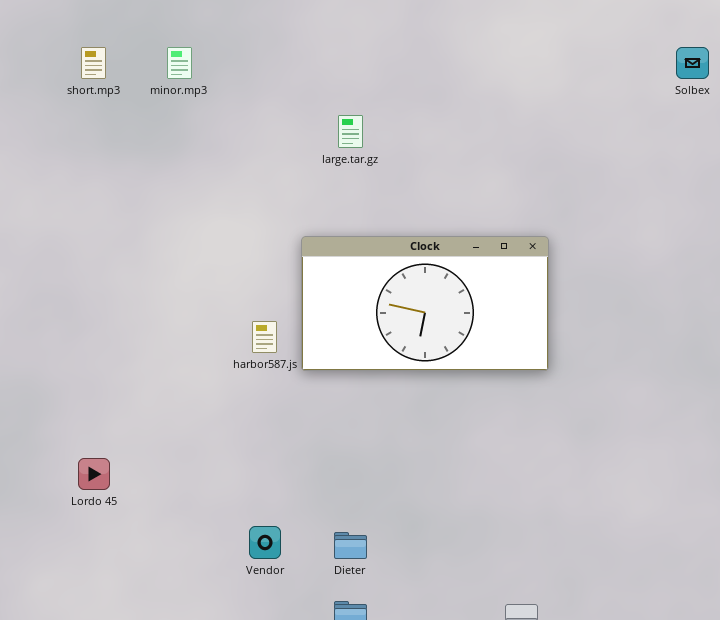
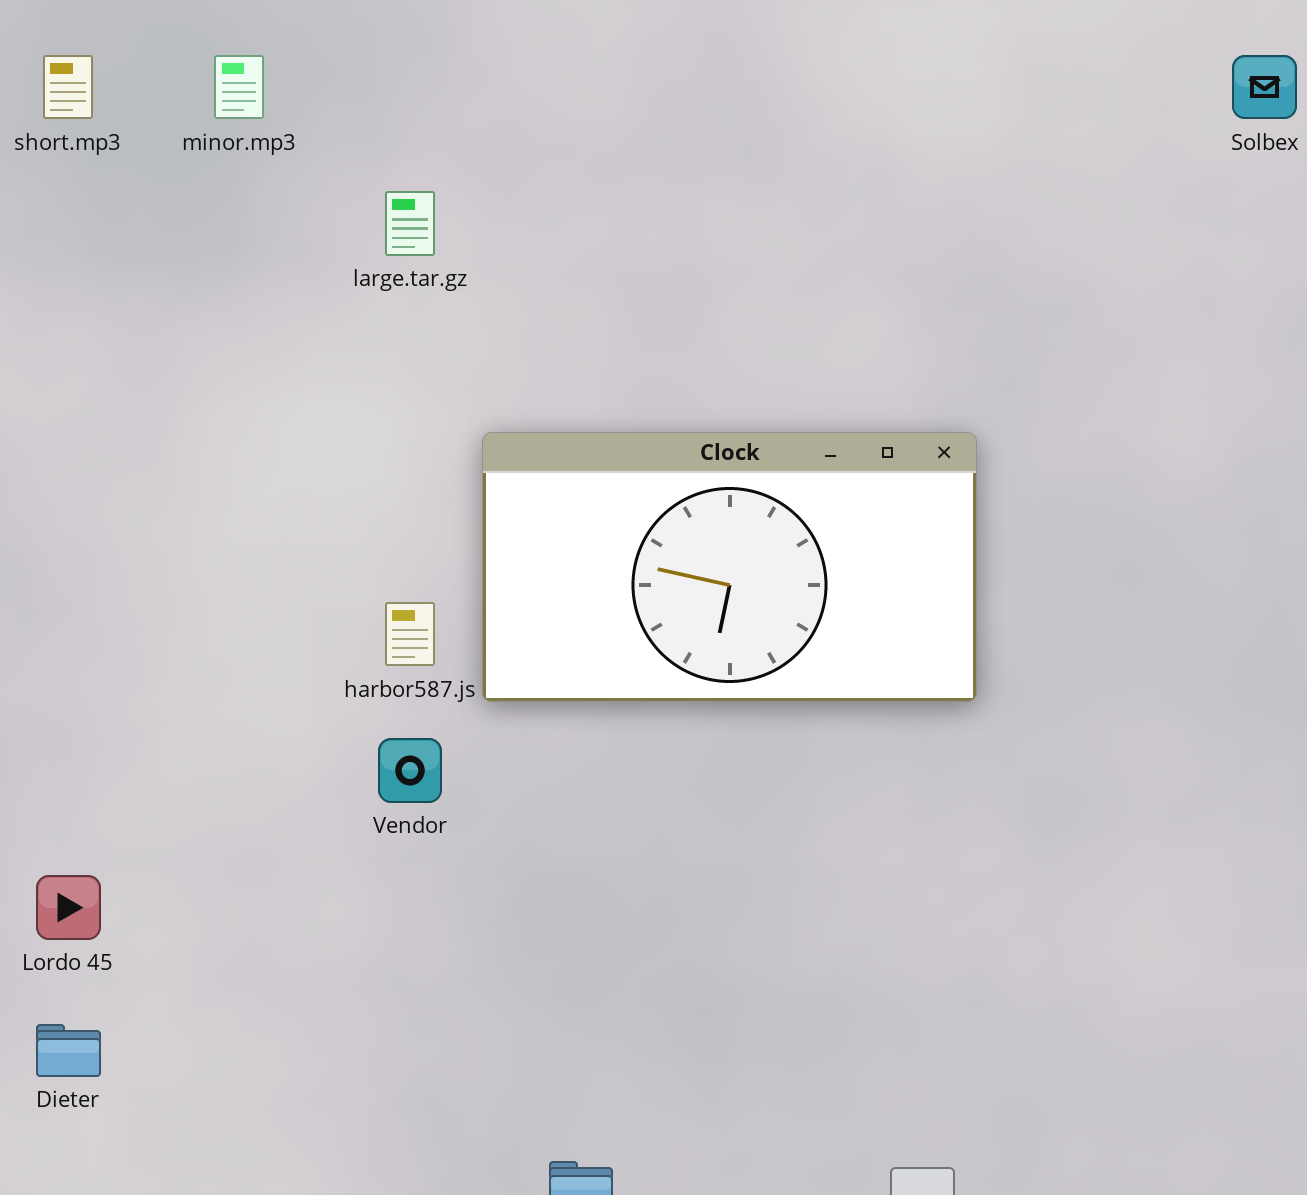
large.tar.gz: [338,115,363,148] -> [385,191,435,256], moved
Vendor: [249,526,281,559] -> [378,738,442,803], moved
Dieter: [334,532,367,559] -> [36,1024,101,1077], moved

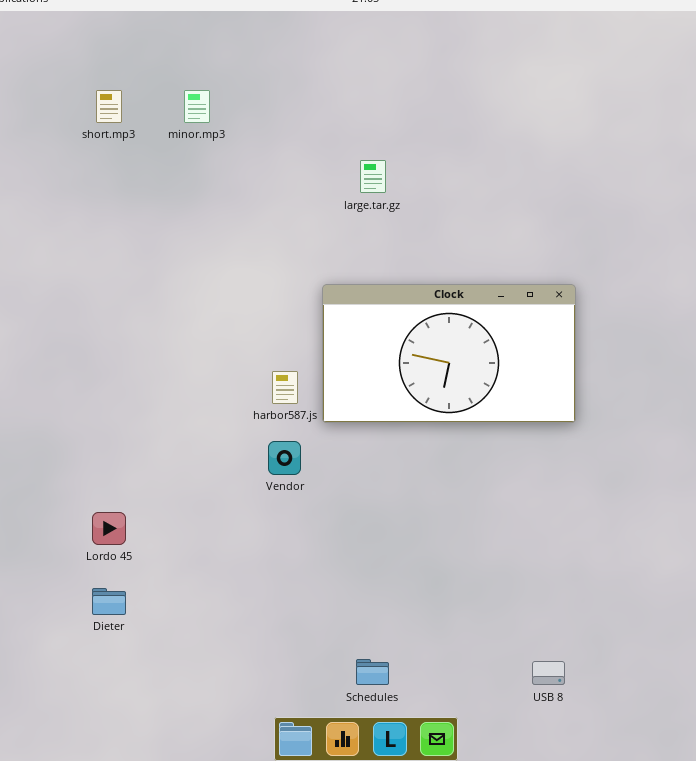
large.tar.gz: [385,191,435,256] -> [360,160,386,193], moved

